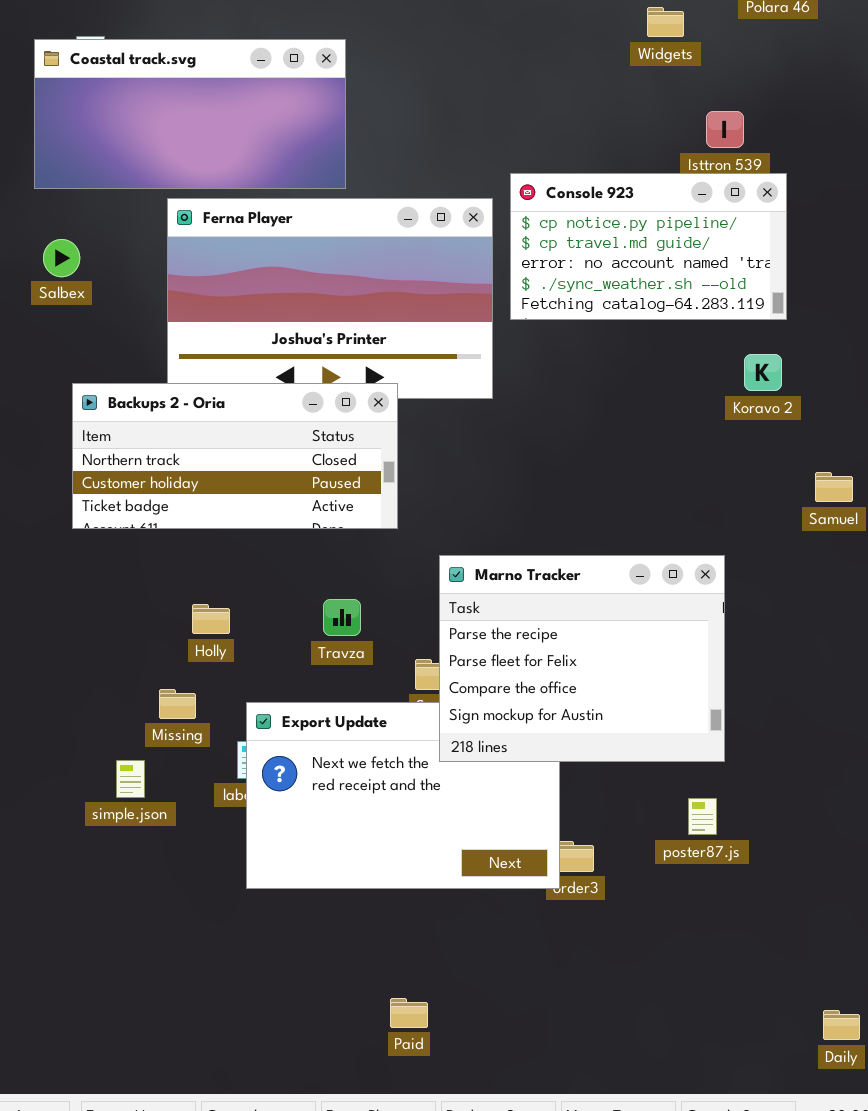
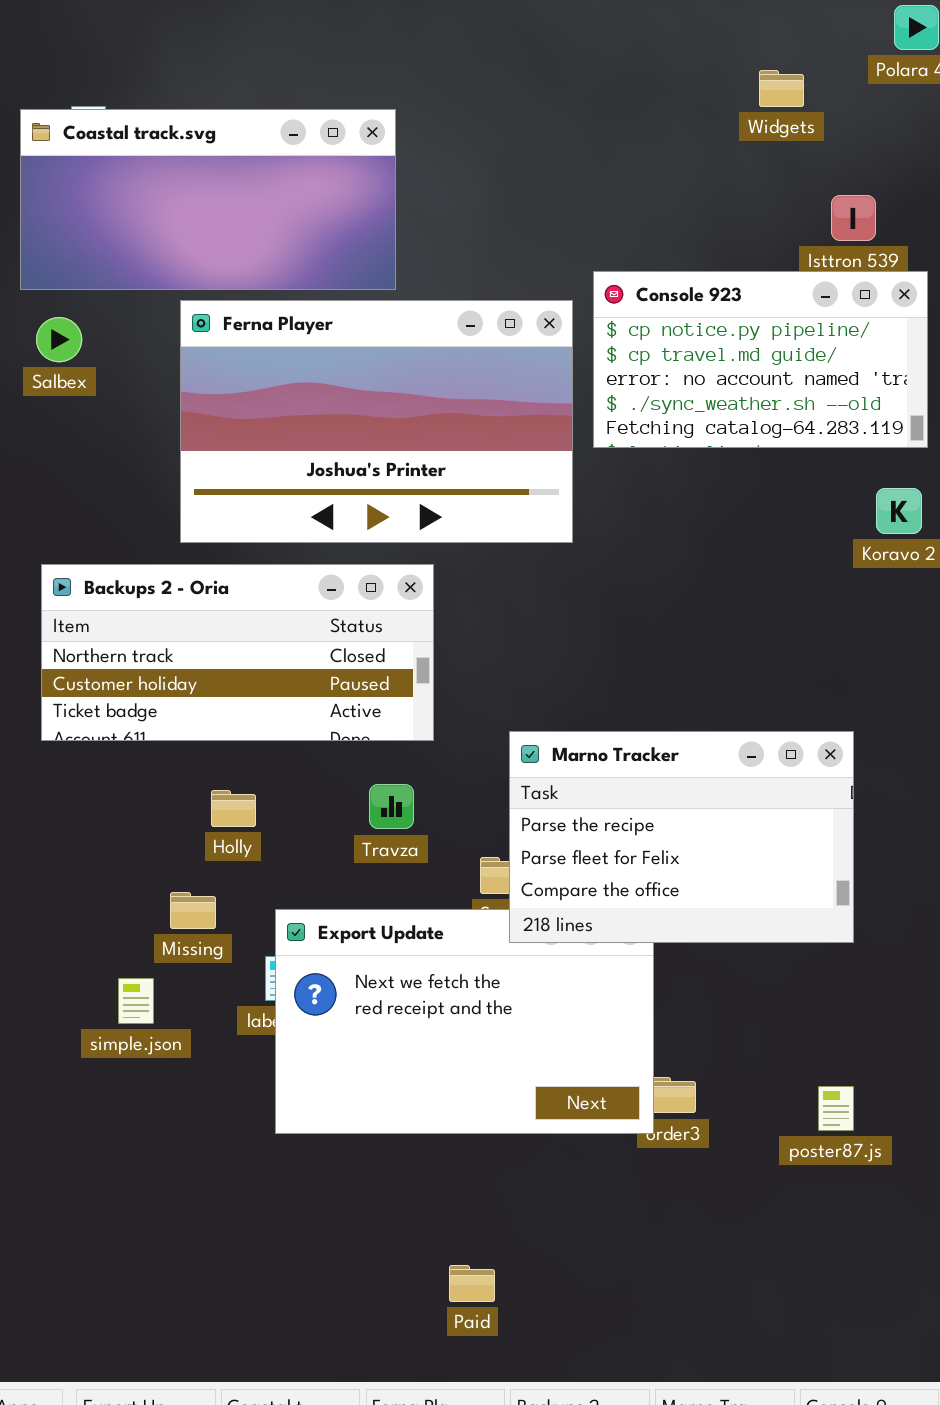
Salbex: [43,239,80,277] -> [36,317,82,362], moved
Backups 2 - Oria: [72,383,398,529] -> [41,564,434,741], moved
Marno Tracker: [439,555,725,762] -> [509,731,854,943], resized
poster87.js: [688,798,717,835] -> [818,1086,854,1131], moved

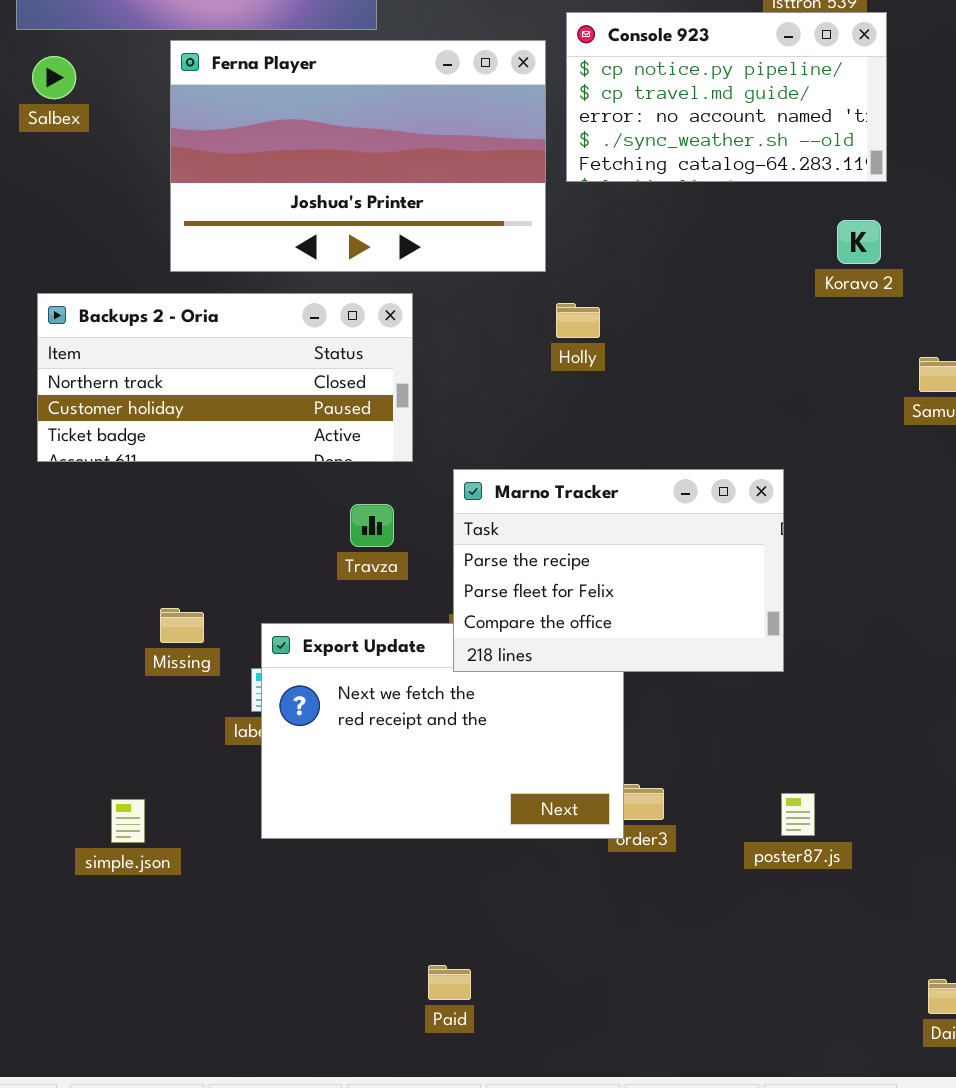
Marno Tracker: [509,731,854,943] -> [453,469,784,672], moved
Holly: [211,790,256,827] -> [556,303,600,338], moved
simple.json: [118,978,154,1024] -> [111,799,145,843], moved

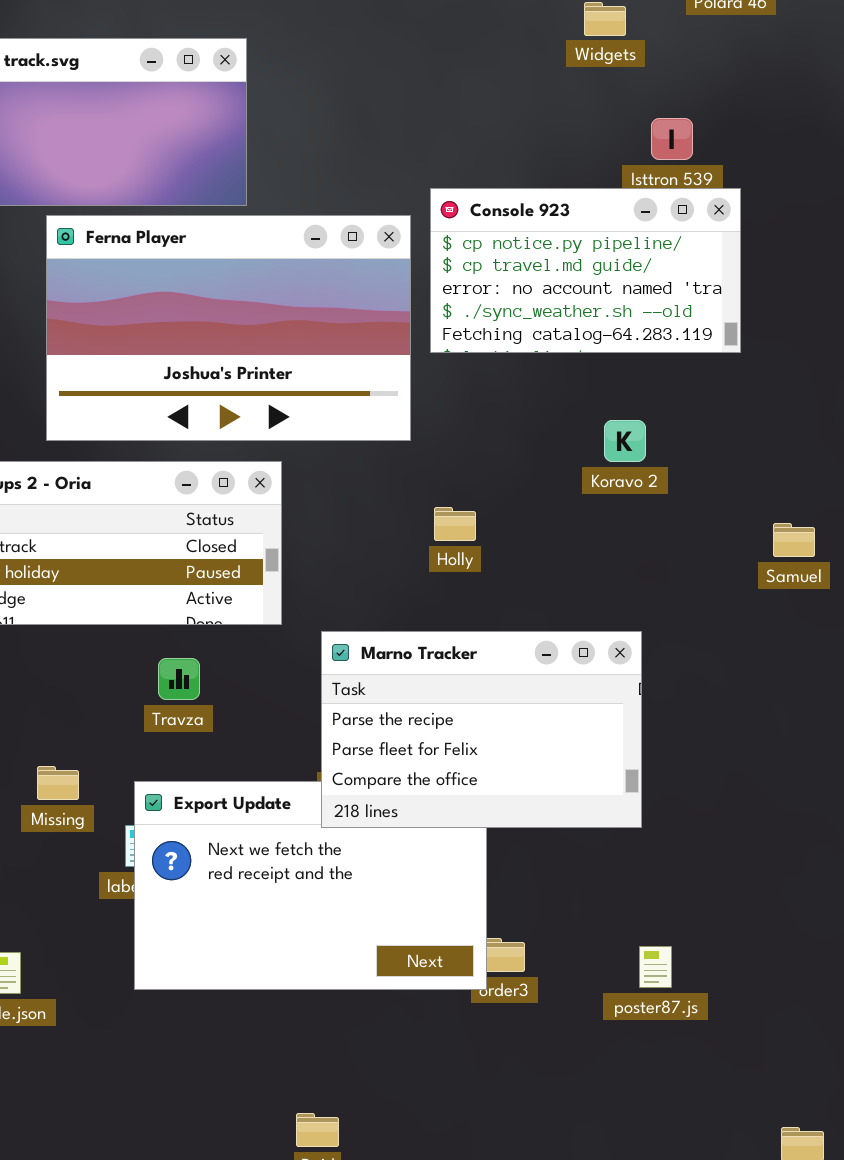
Koravo 2: [837,220,881,264] -> [604,420,646,462], moved
Holly: [556,303,600,338] -> [434,507,476,541], moved
Travza: [350,504,394,547] -> [158,658,200,700], moved

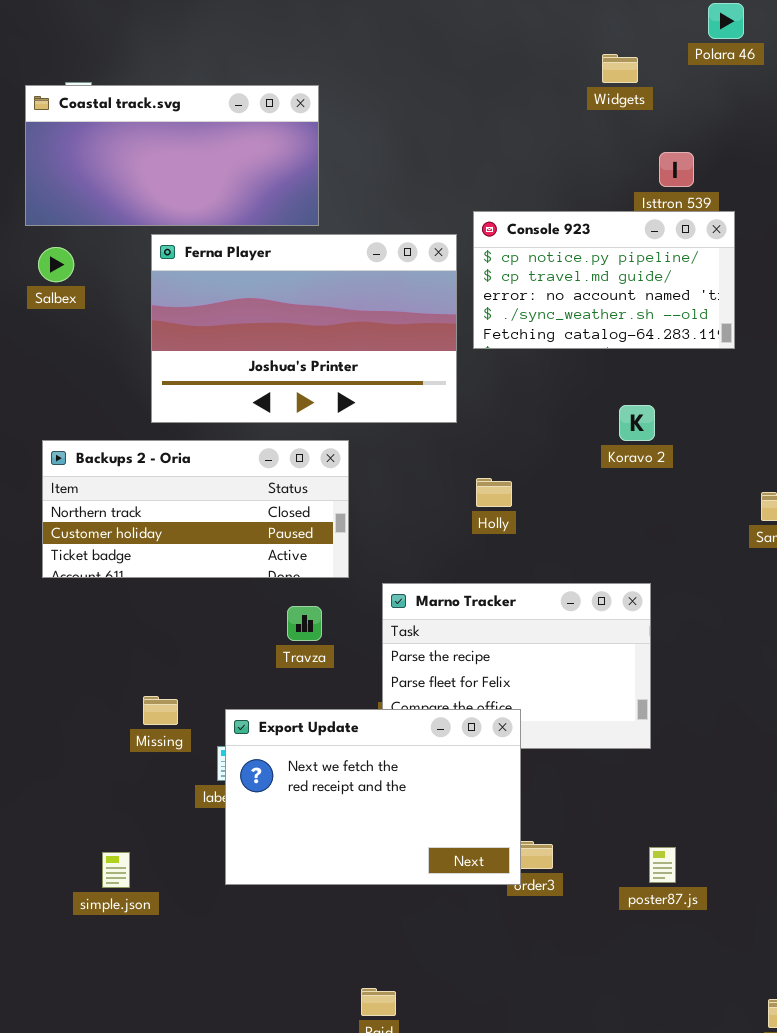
Travza: [158,658,200,700] -> [287,606,322,641], moved
Export Update: [134,781,487,990] -> [225,709,521,885], raised

